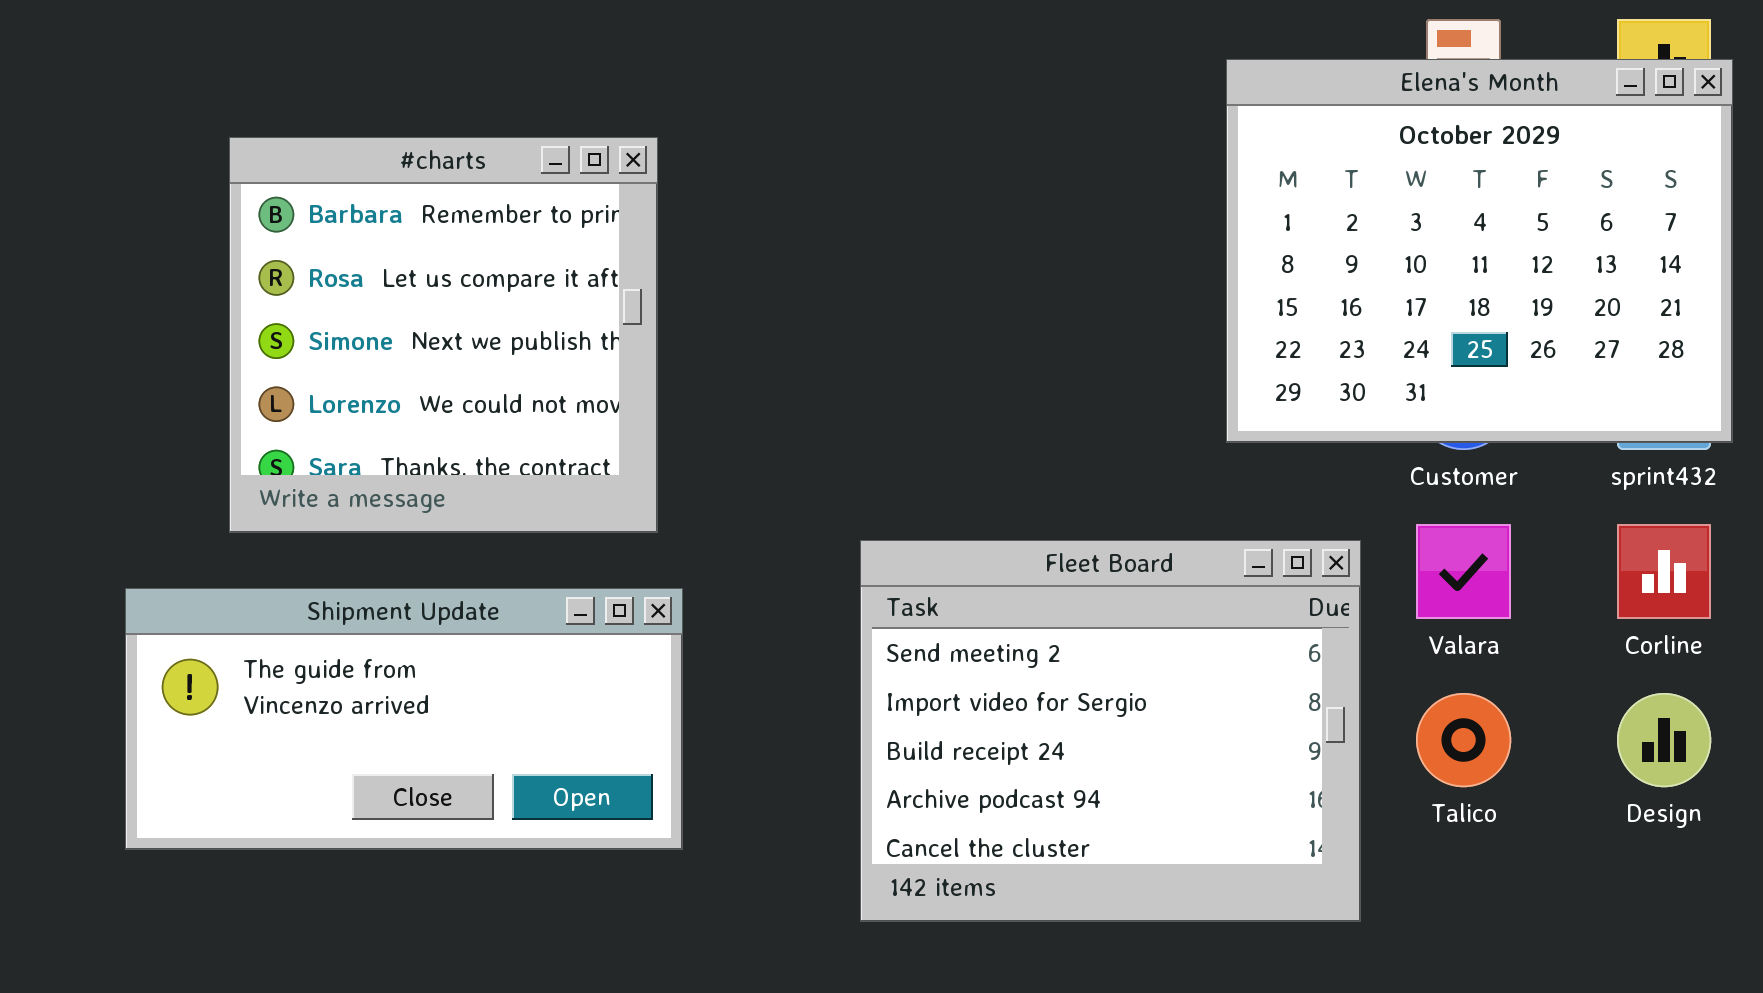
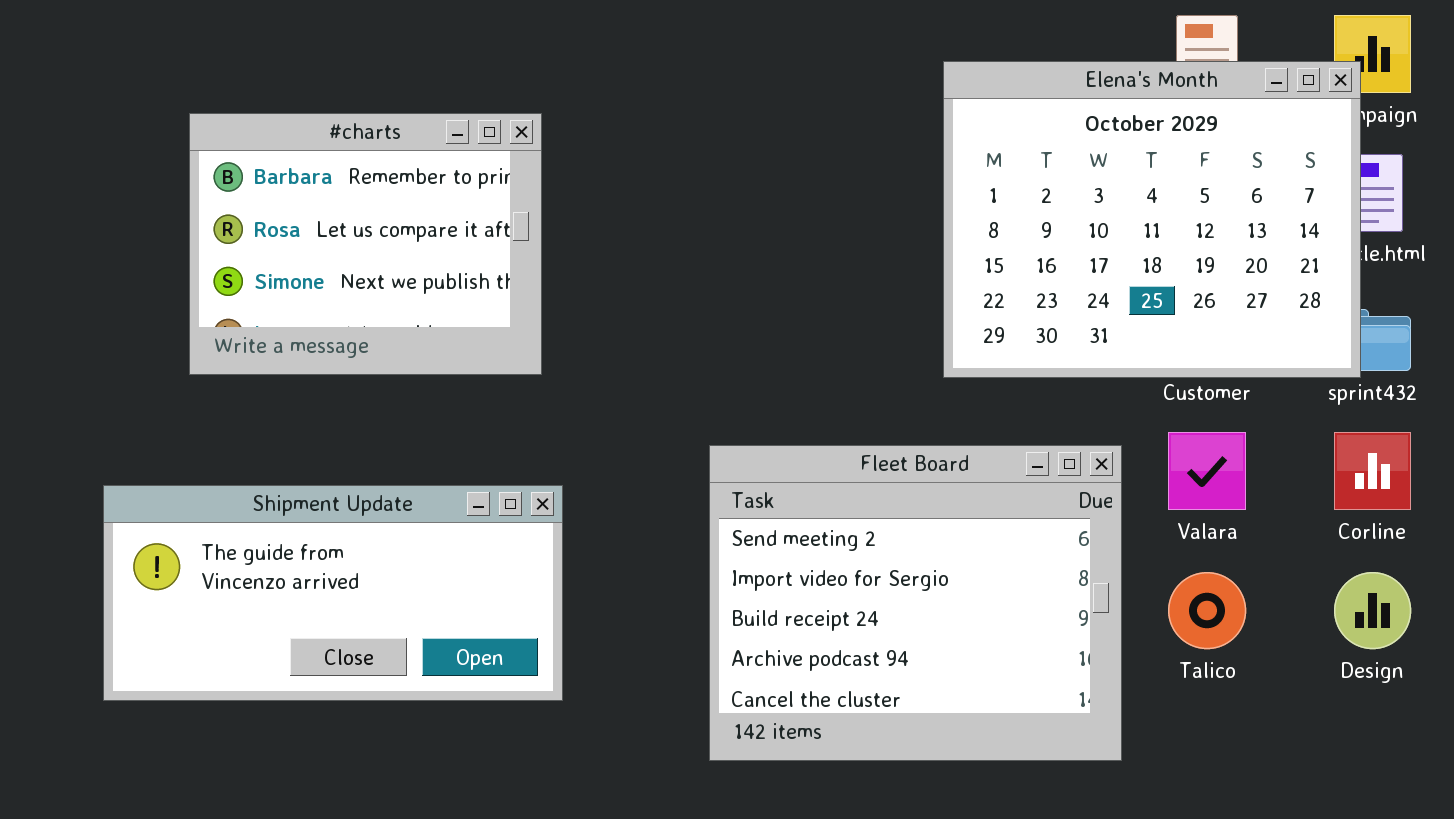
Elena's Month: [1226,59,1733,443] -> [943,61,1361,378], moved
#charts: [229,137,658,533] -> [189,113,542,375], resized

